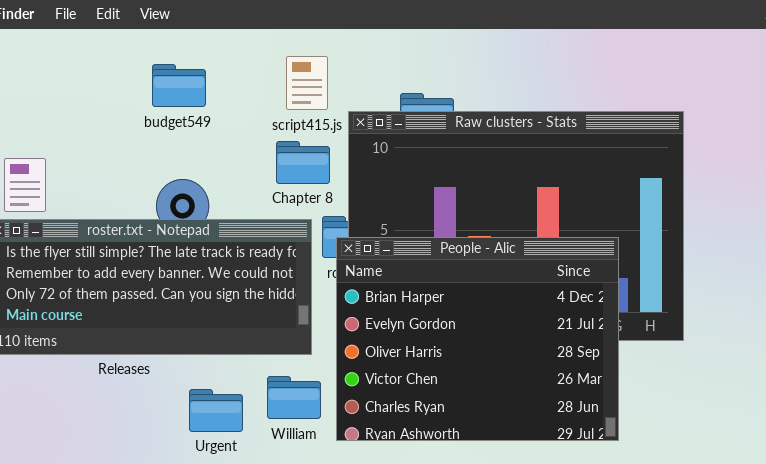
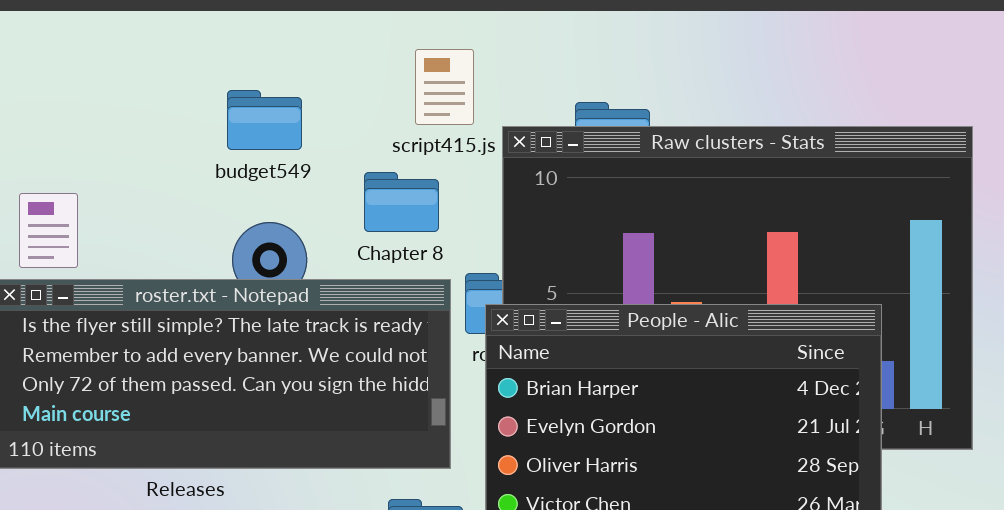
budget549: [152,64,206,107] -> [227,90,302,150], moved
Chapter 8: [276,141,330,184] -> [364,172,439,232], moved

